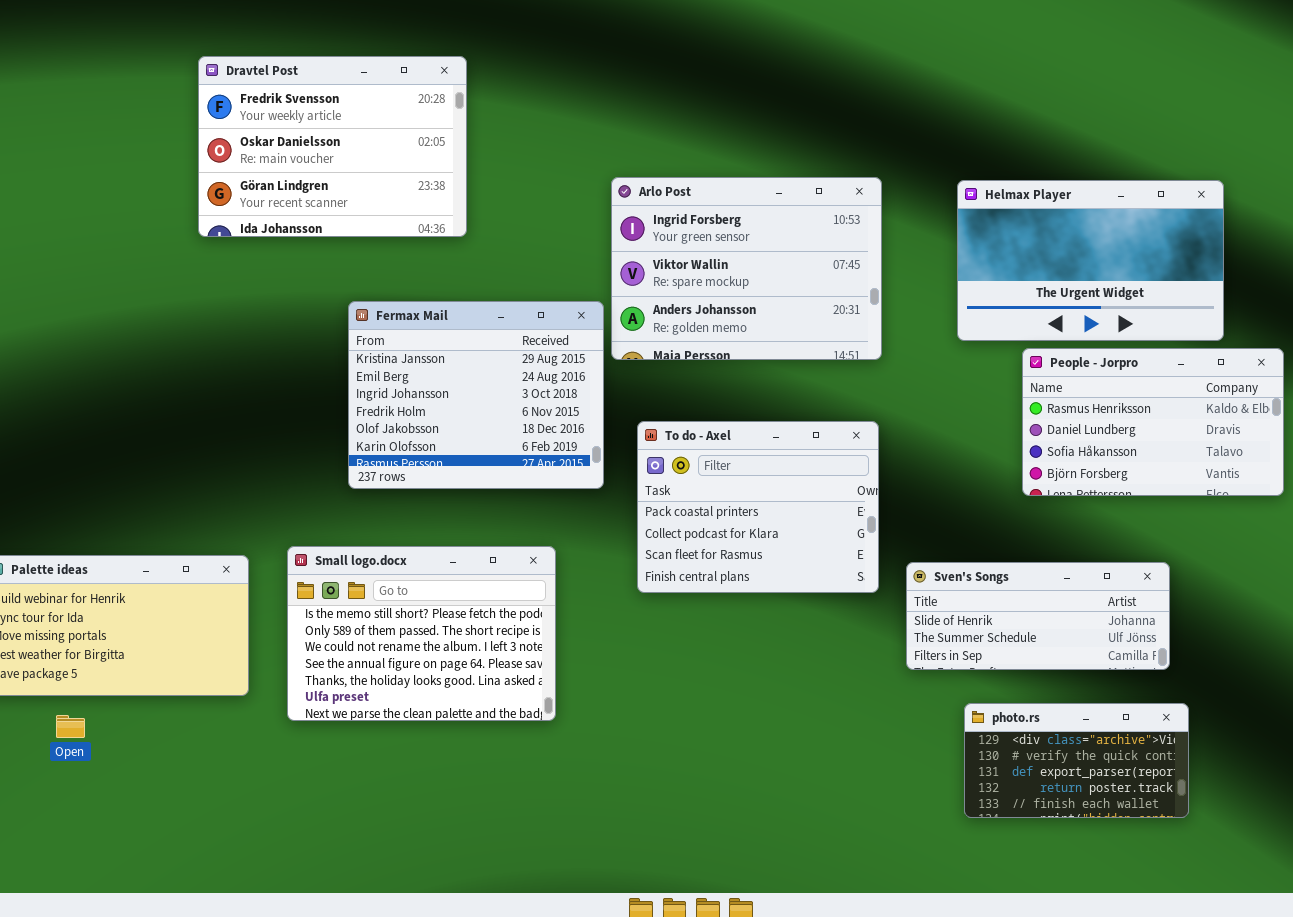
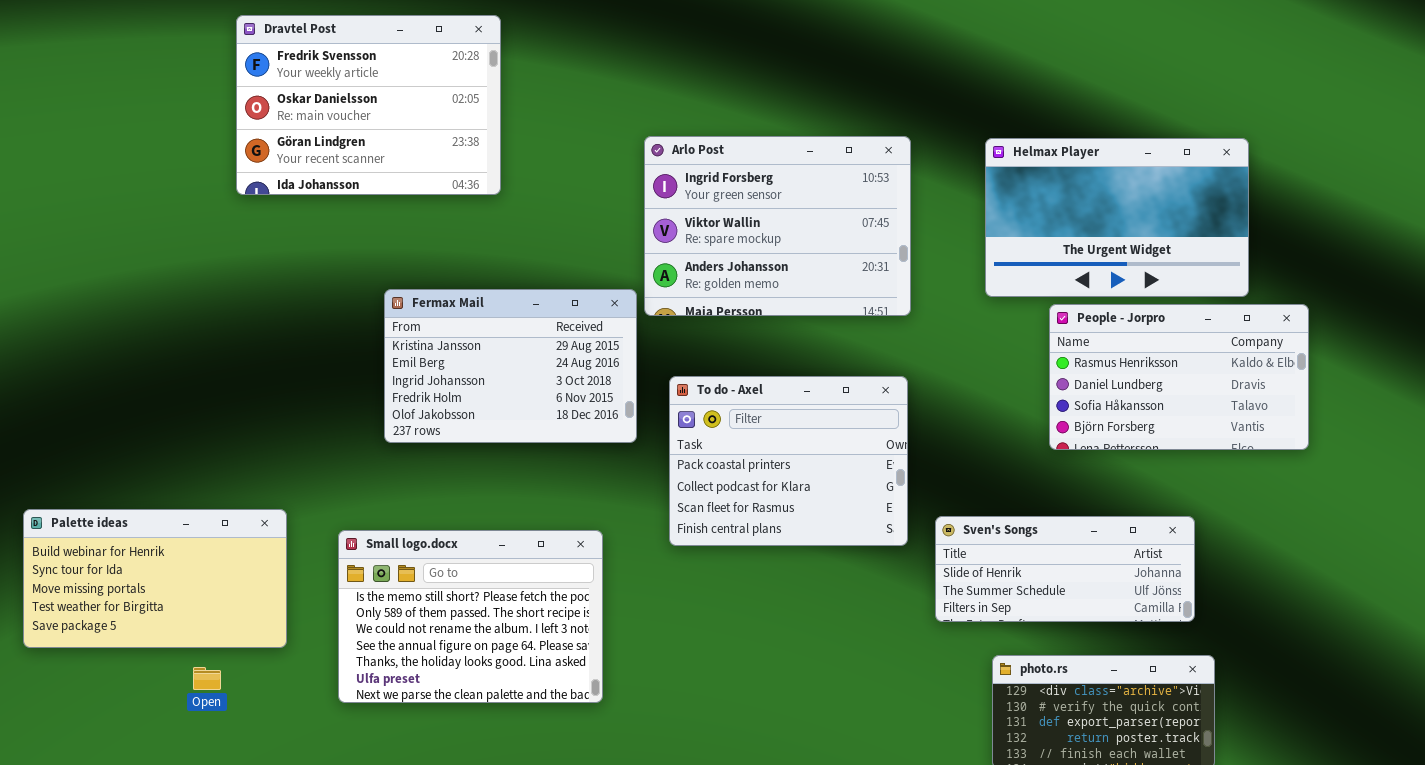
Fermax Mail: [348,301,604,489] -> [384,289,637,443], resized
Small logo.docx: [287,546,556,721] -> [338,530,603,703], moved
Open: [56,715,85,738] -> [193,667,221,690], moved

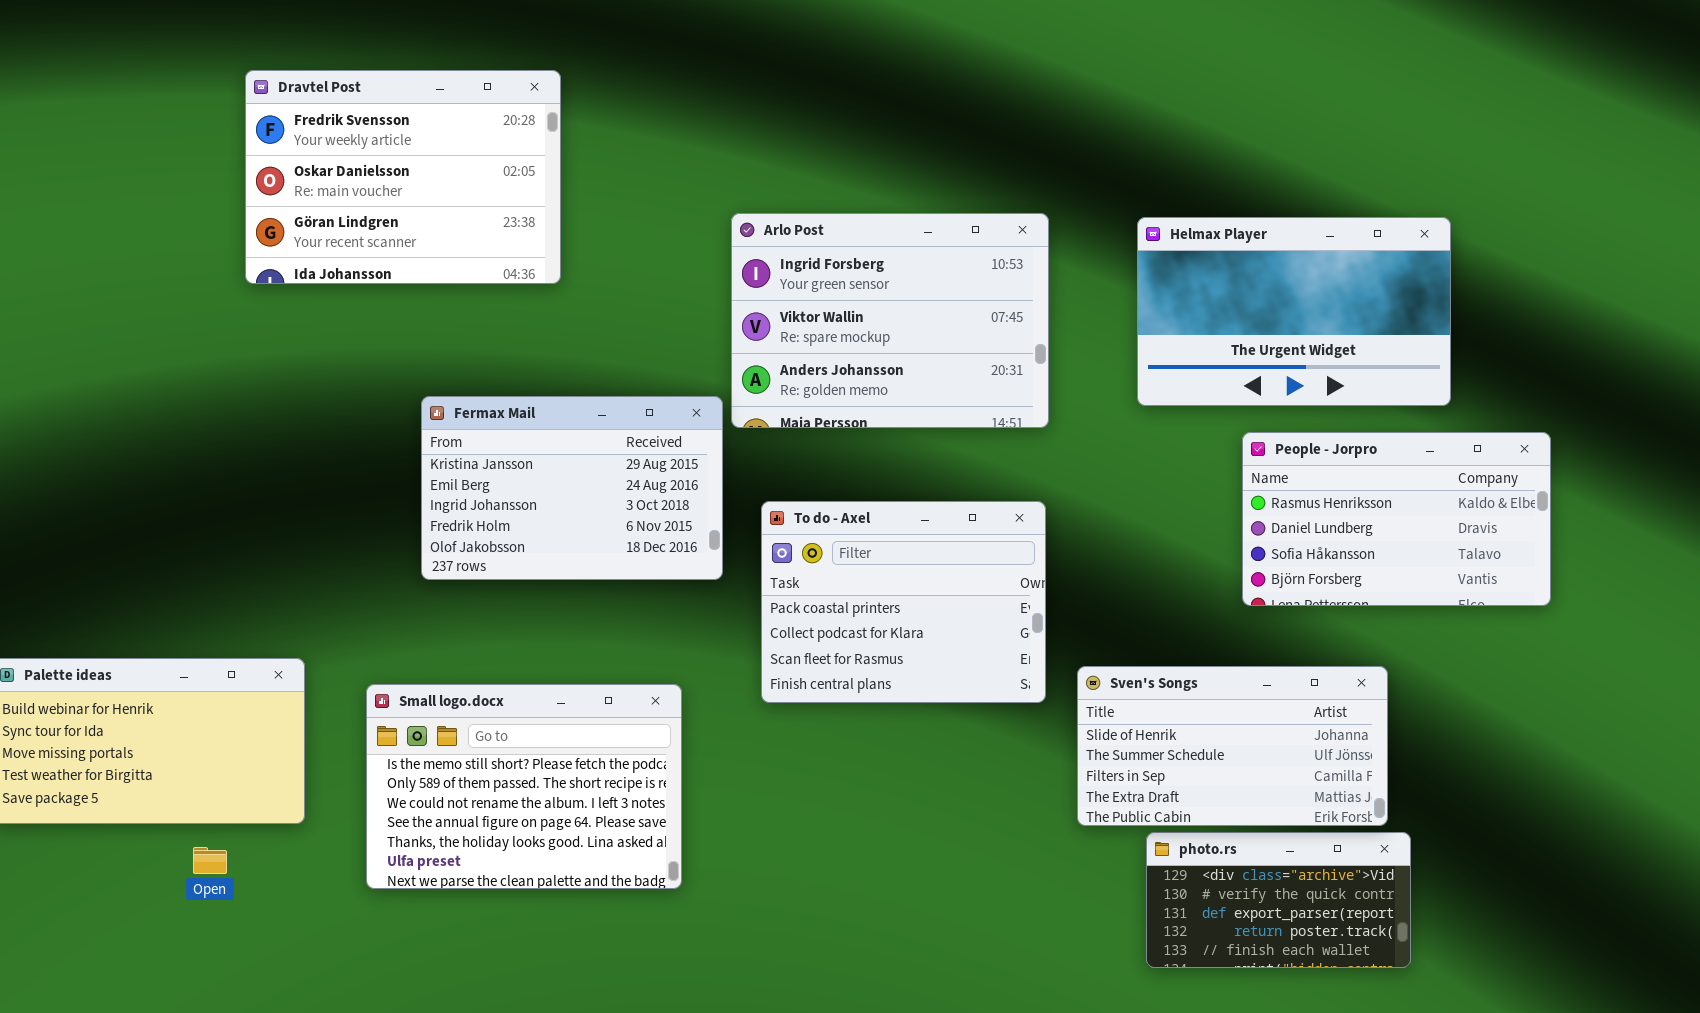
People - Jorpro: [1049,304,1309,450] -> [1242,432,1551,606], moved
Sven's Songs: [935,516,1195,622] -> [1077,666,1388,826], resized

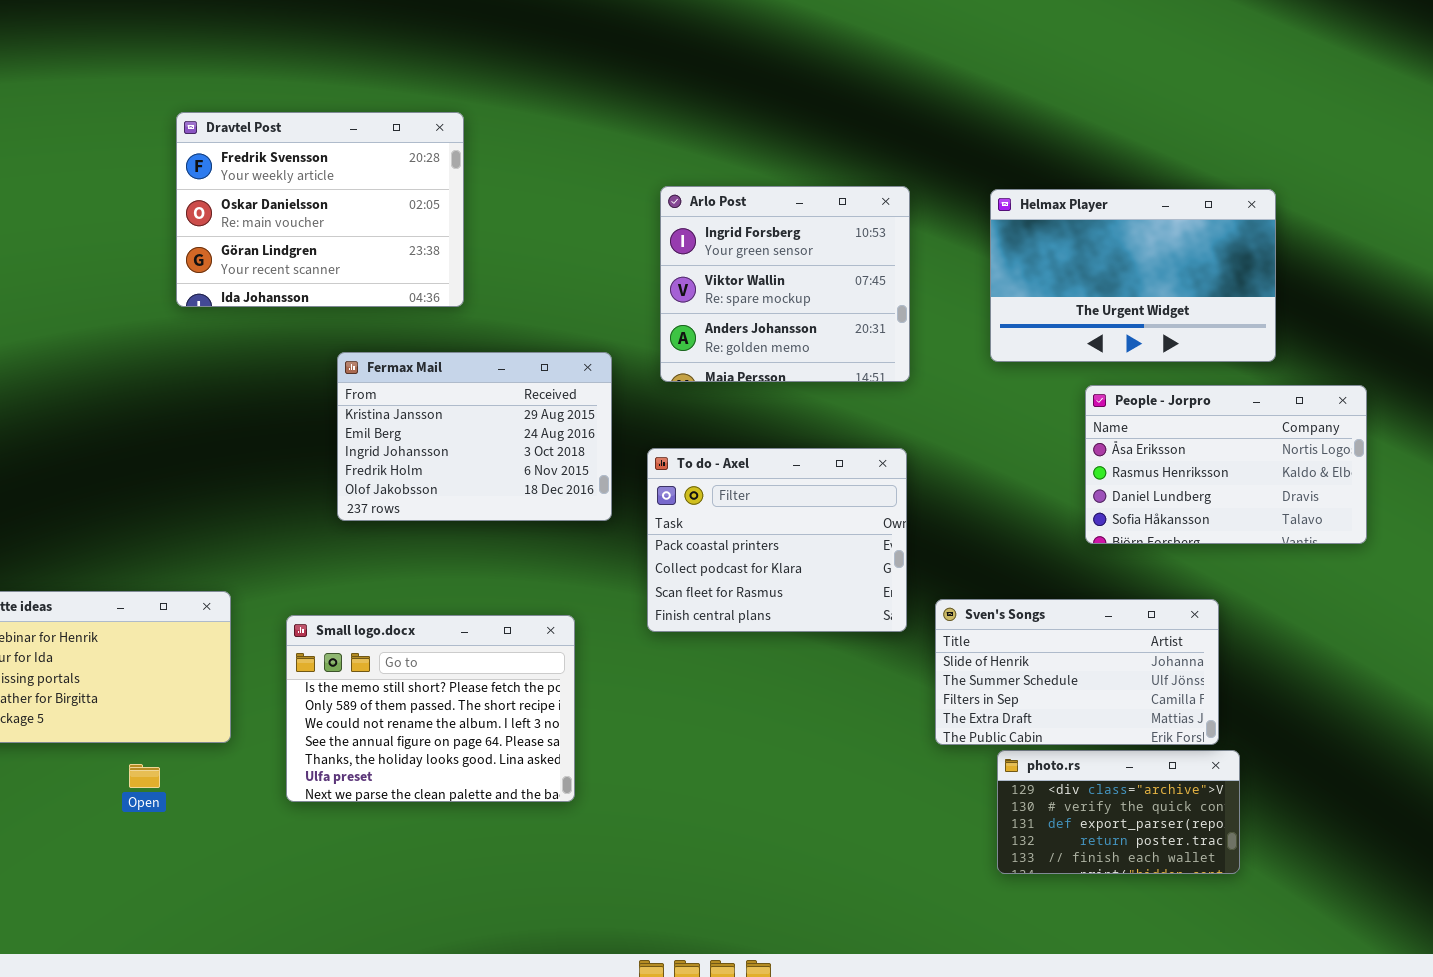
Dravtel Post: [245,70,561,284] -> [176,112,464,307], moved
Arlo Post: [731,213,1049,428] -> [660,186,910,382], resized
People - Jorpro: [1242,432,1551,606] -> [1085,385,1367,544], scrolled up 1 row

